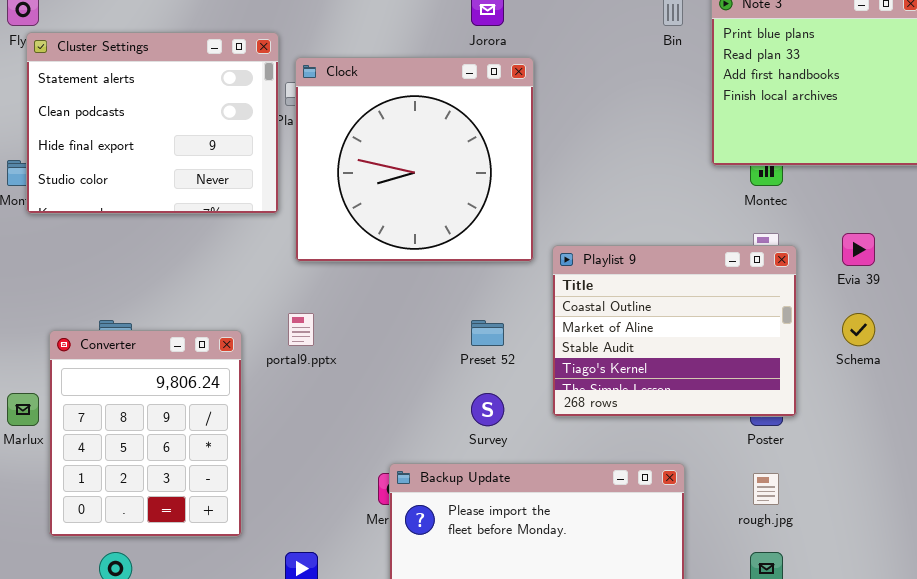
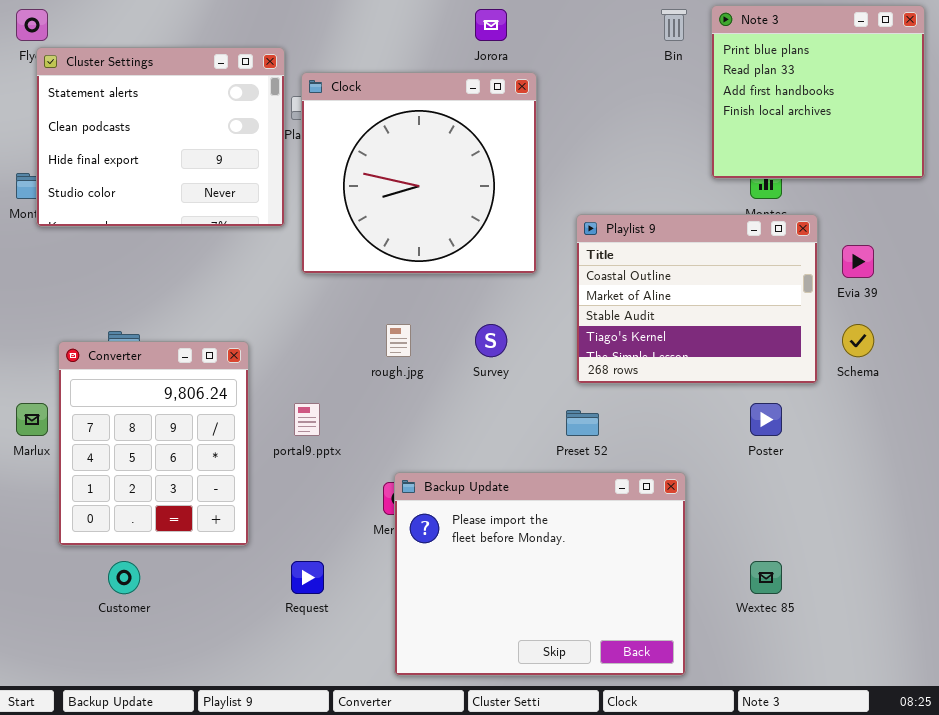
Playlist 9: [552,245,797,417] -> [576,214,818,384], moved
portal9.pptx: [288,313,314,346] -> [294,403,320,436], moved
Preset 52: [471,320,504,346] -> [566,410,599,436], moved
Survey: [471,393,504,426] -> [475,324,507,357], moved
rough.jpg: [753,473,779,505] -> [386,324,411,357], moved

